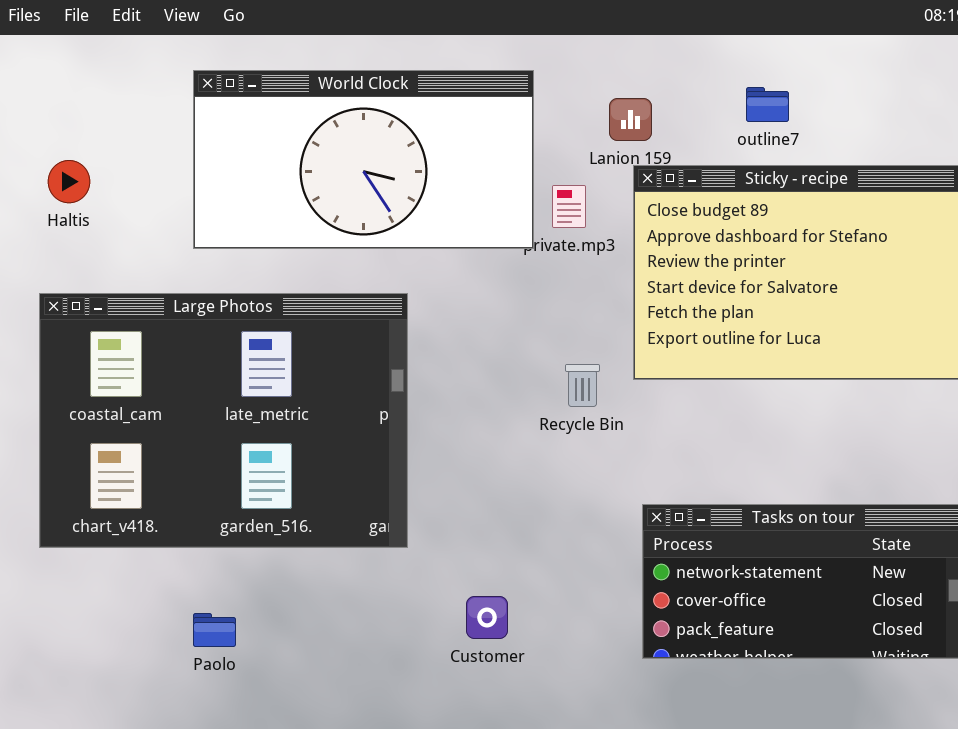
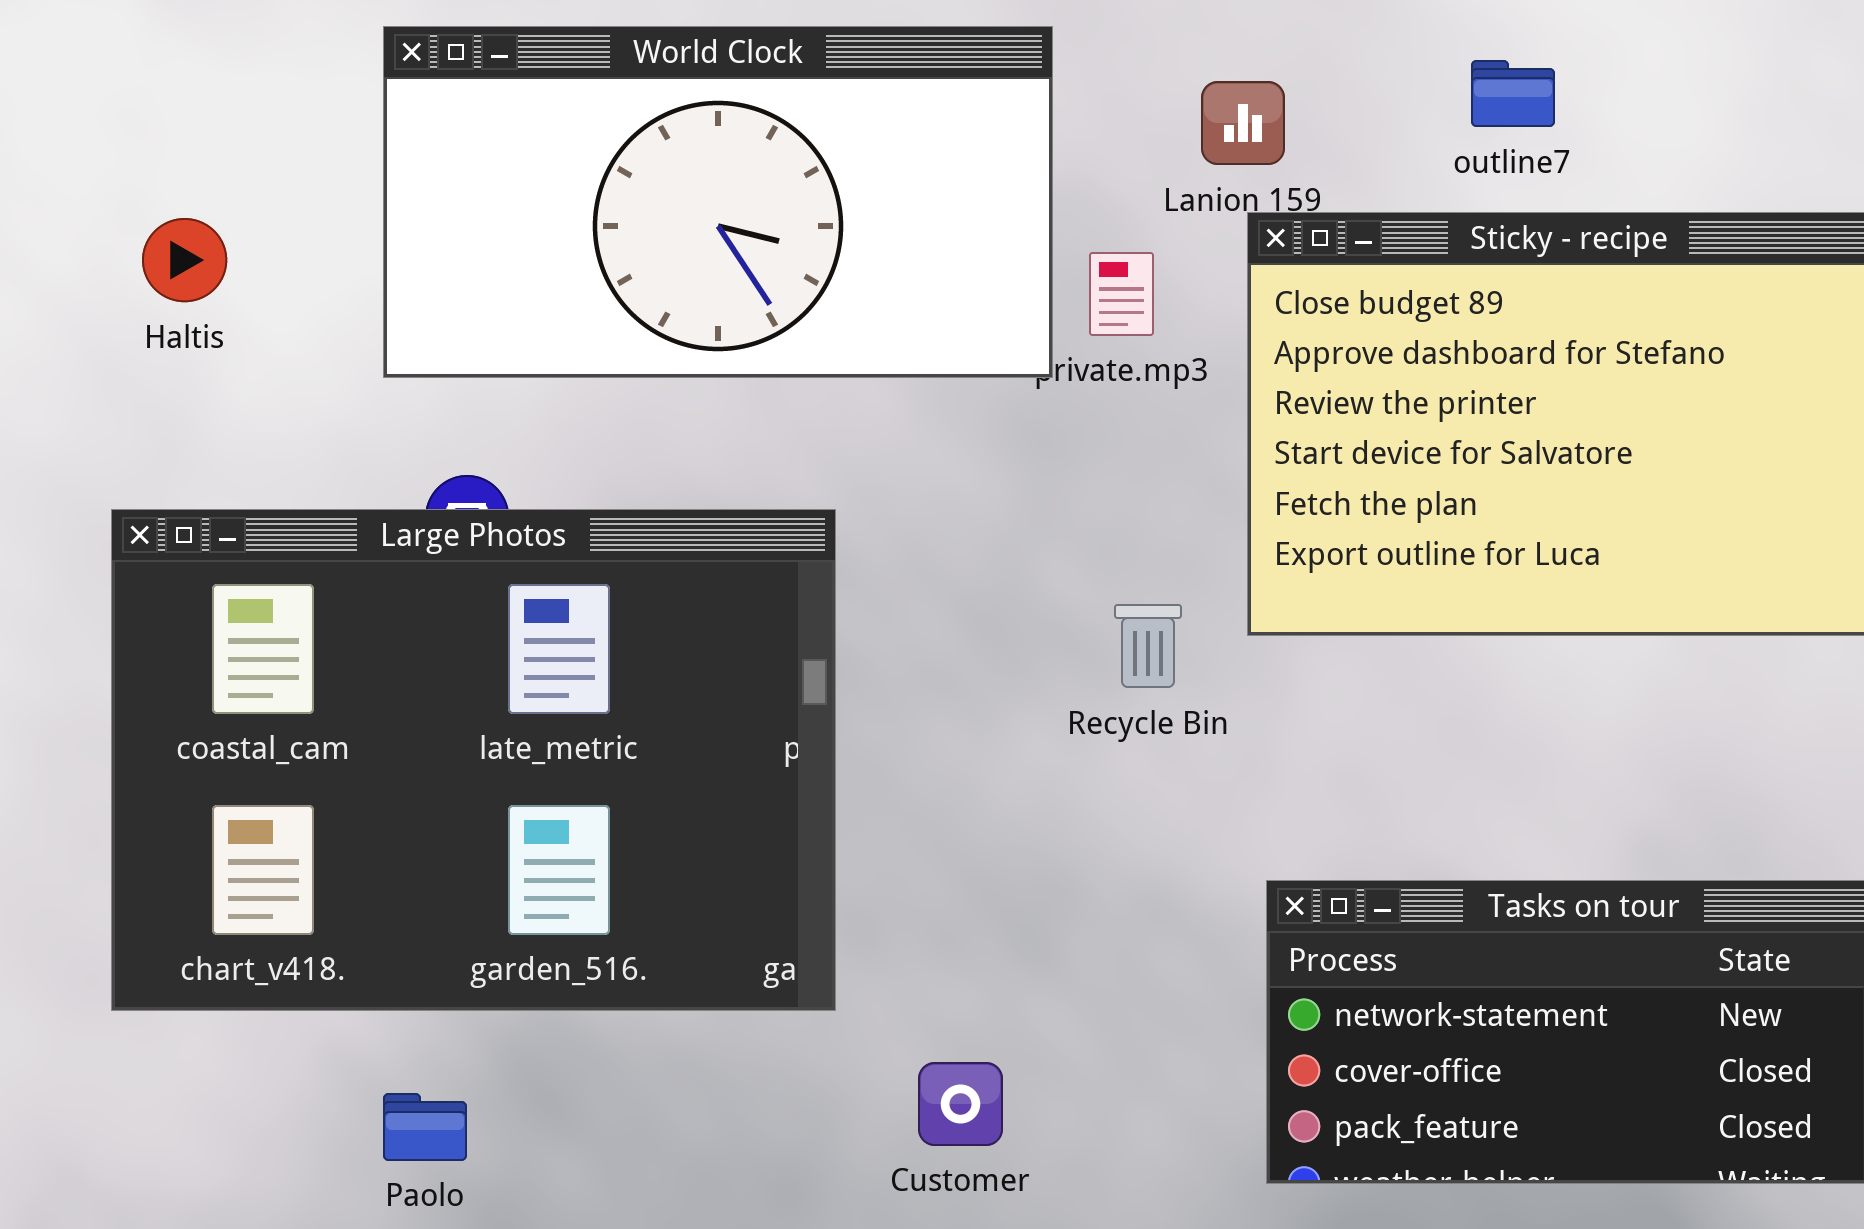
Haltis: [48,160,90,203] -> [142,218,227,302], moved
Large Photos: [39,293,408,548] -> [111,509,836,1011], moved

